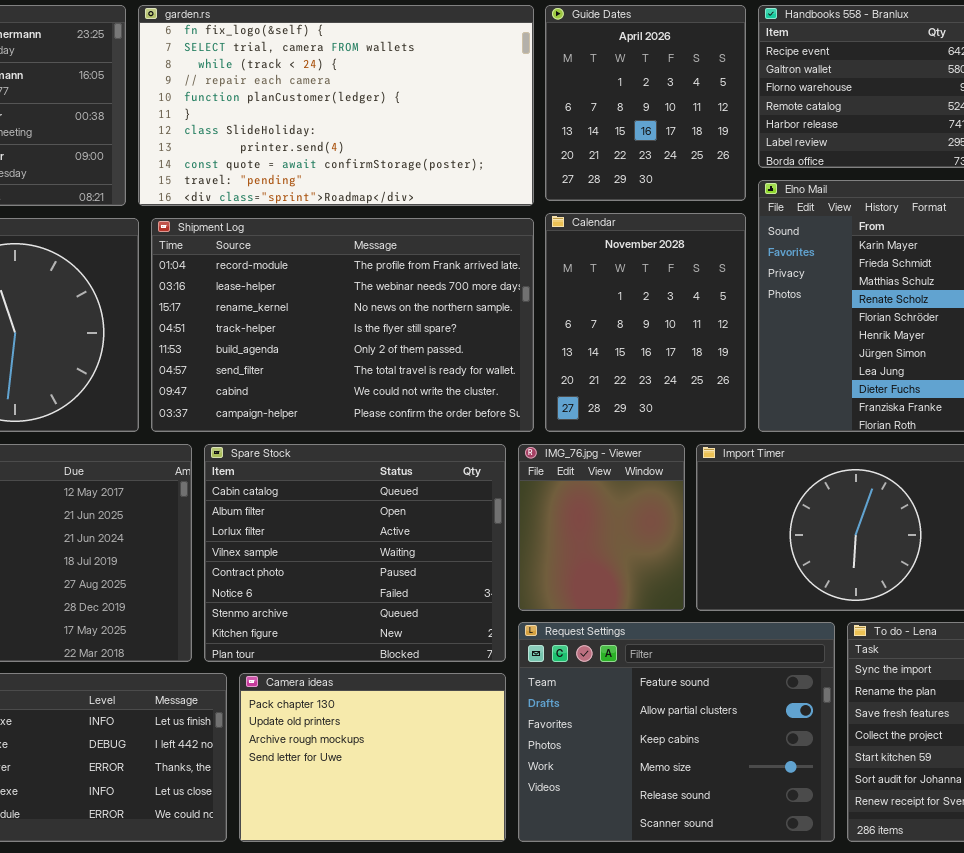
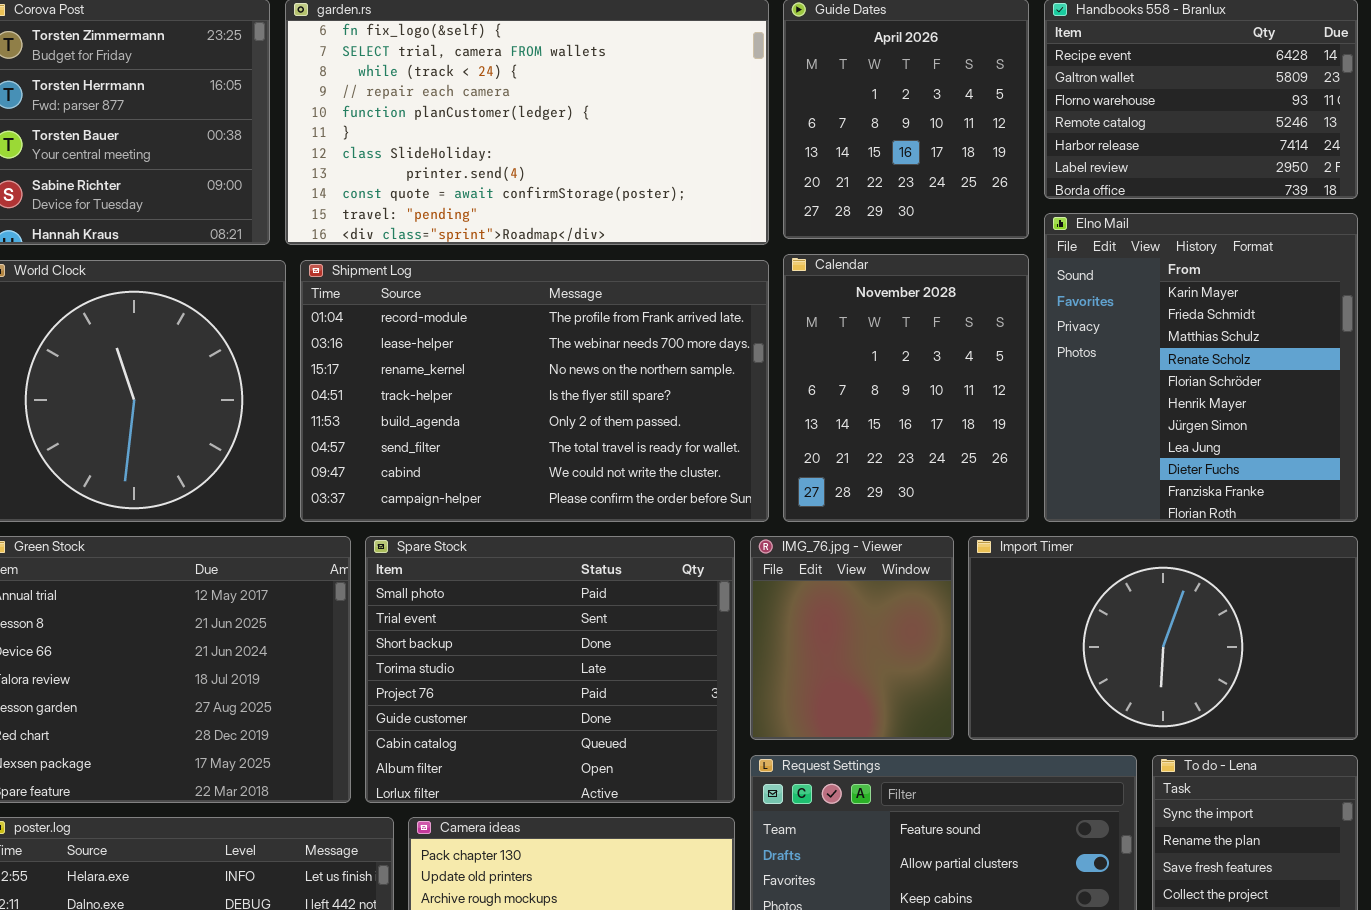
Spare Stock: [204,444,506,662] -> [365,536,735,803], scrolled up 6 rows

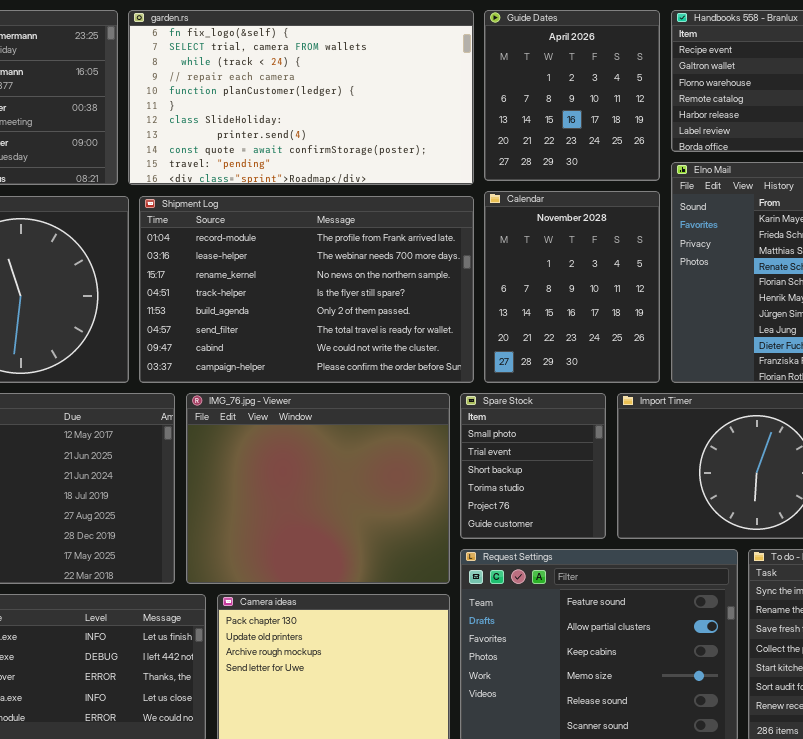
Spare Stock: [365,536,735,803] -> [460,393,606,539], moved, resized
IMG_76.jpg - Viewer: [750,536,954,740] -> [186,393,450,584], moved, resized

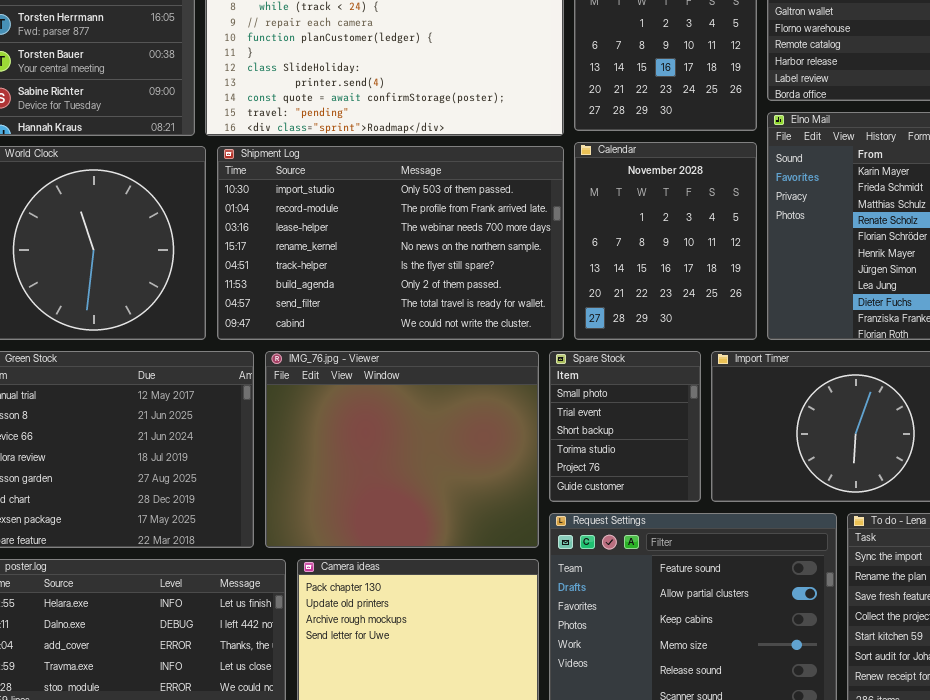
Shipment Log: [139,196,474,383] -> [217,146,564,340], scrolled up 1 row

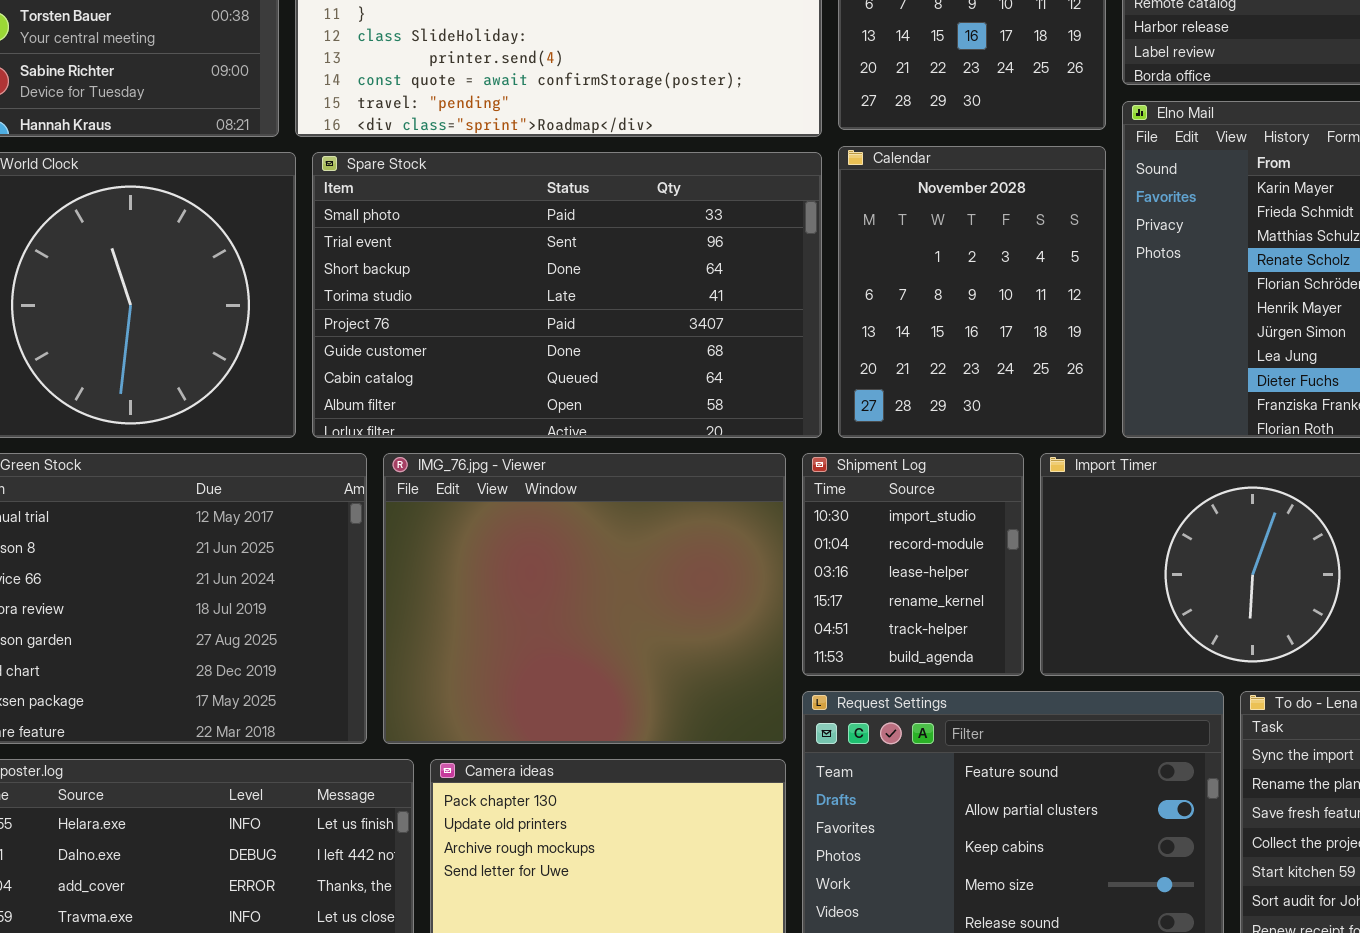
Shipment Log: [217,146,564,340] -> [802,453,1024,676], moved, resized
Spare Stock: [549,351,701,502] -> [312,152,822,438], moved, resized

